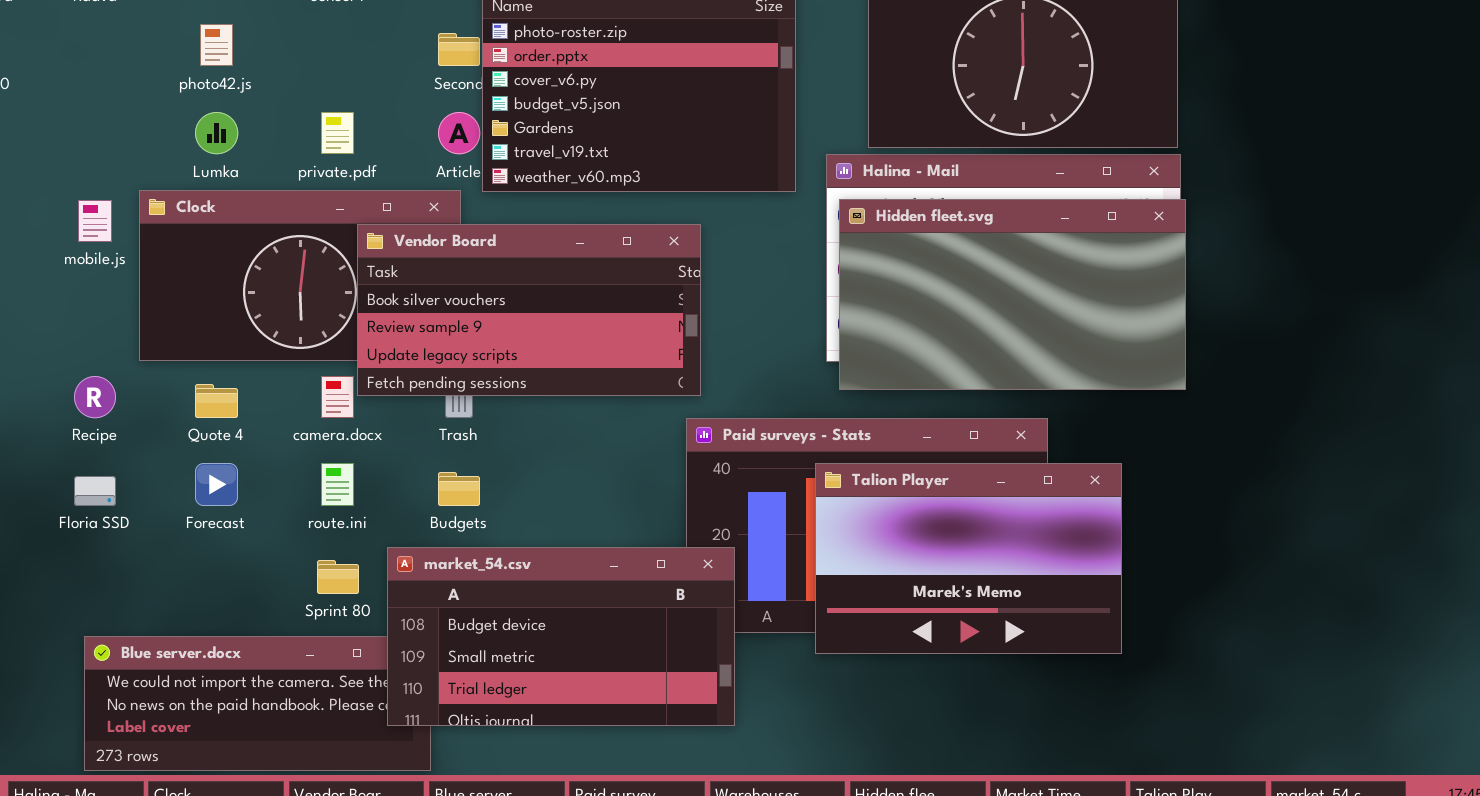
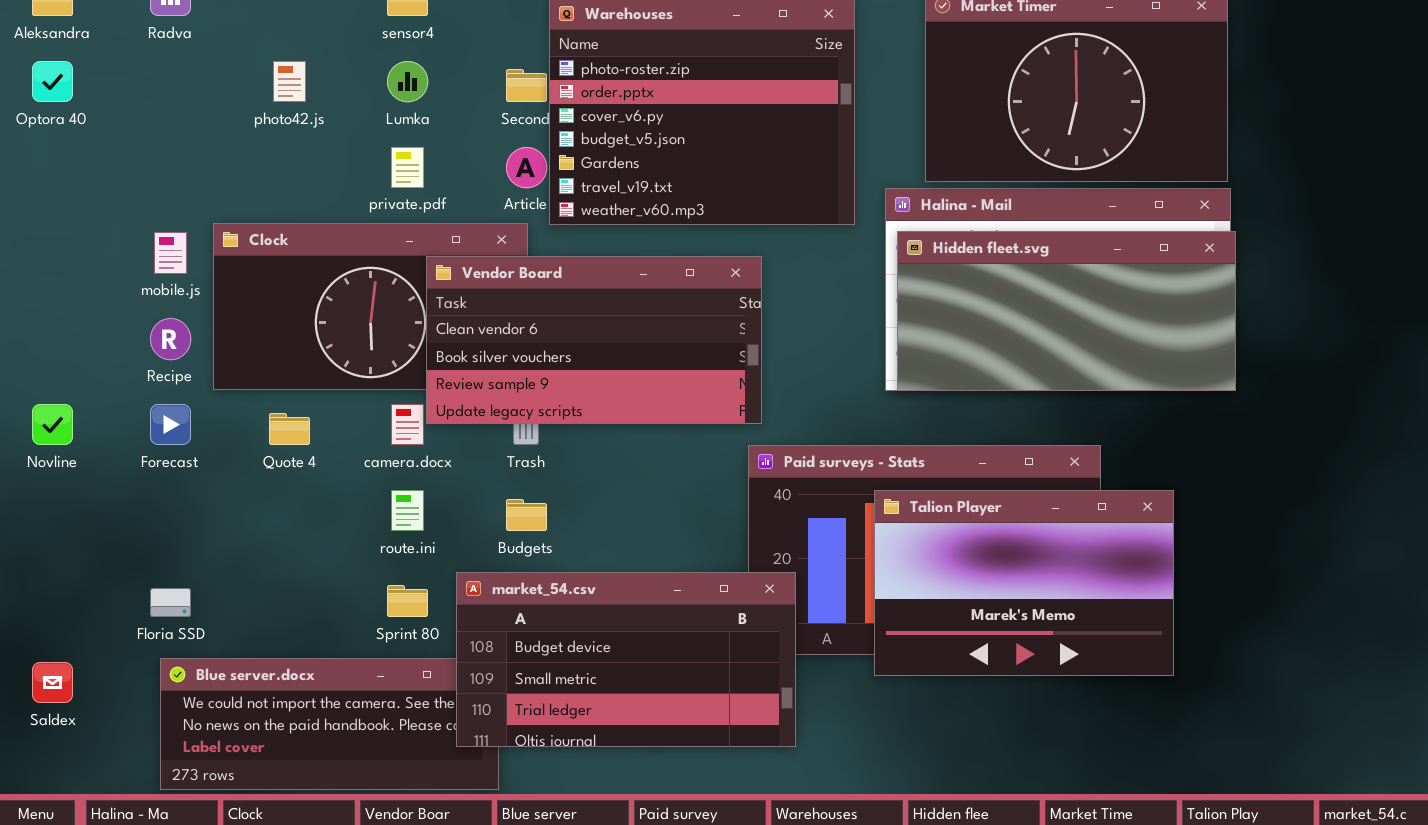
Lumka: [195,112,238,154] -> [387,61,428,102], moved
Hidden fleet.svg: [839,199,1186,390] -> [897,231,1236,391], resized
Vendor Board: [357,224,701,396] -> [426,256,762,424], scrolled up 1 row
Recipe: [74,376,116,418] -> [150,318,191,360], moved
Forecast: [195,463,238,506] -> [150,404,191,445], moved
Floria SSD: [74,476,116,506] -> [150,588,191,617], moved

